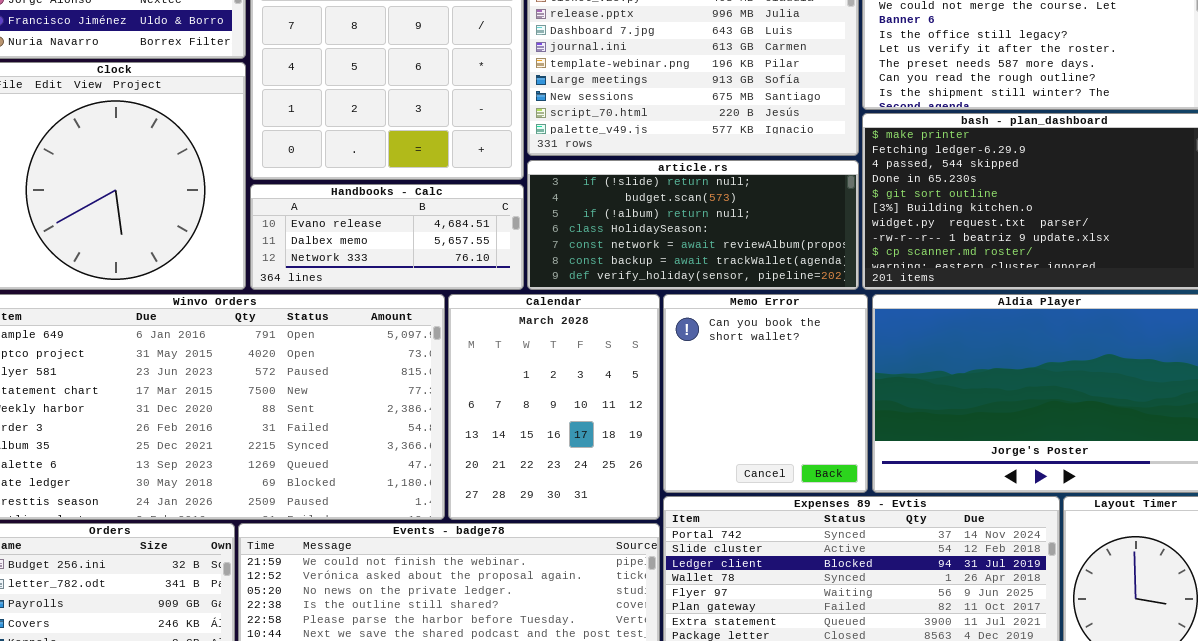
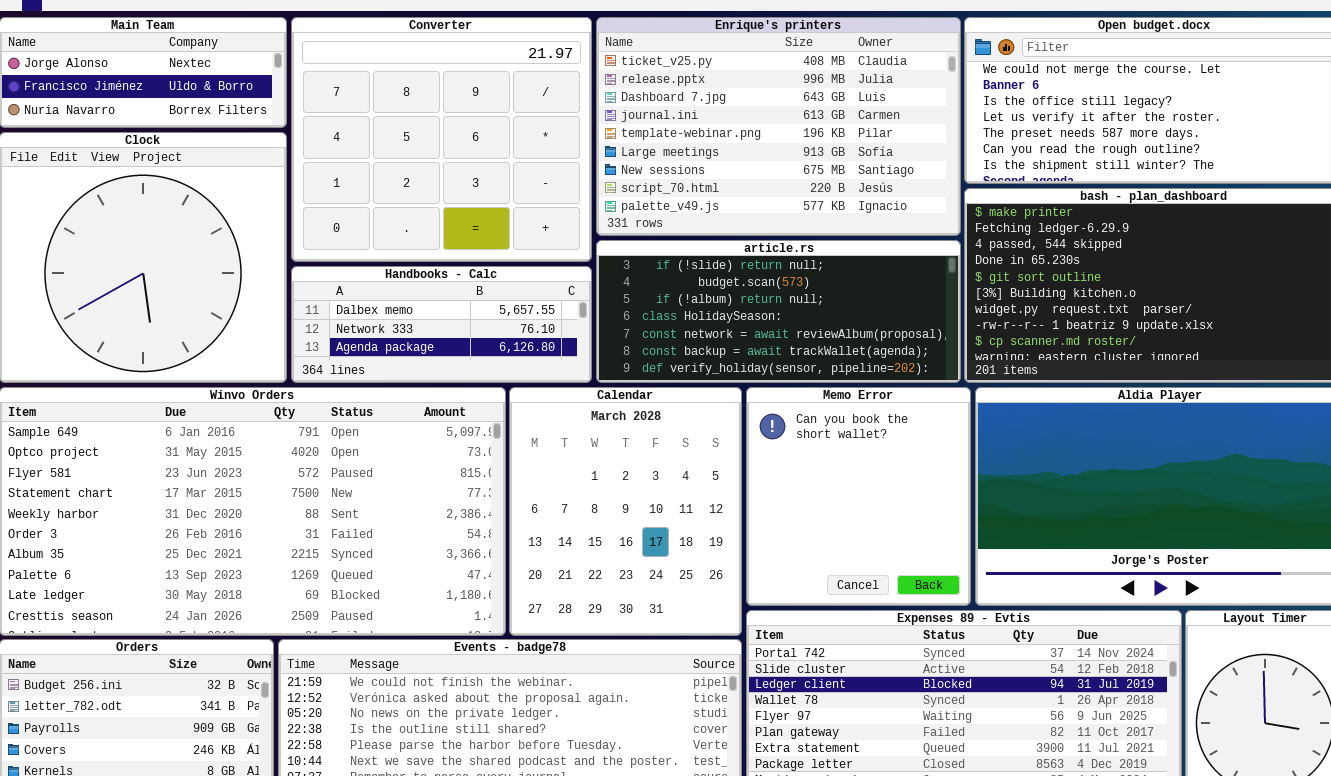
Handbooks - Calc: [250,184,524,290] -> [291,266,592,383], scrolled down 1 row

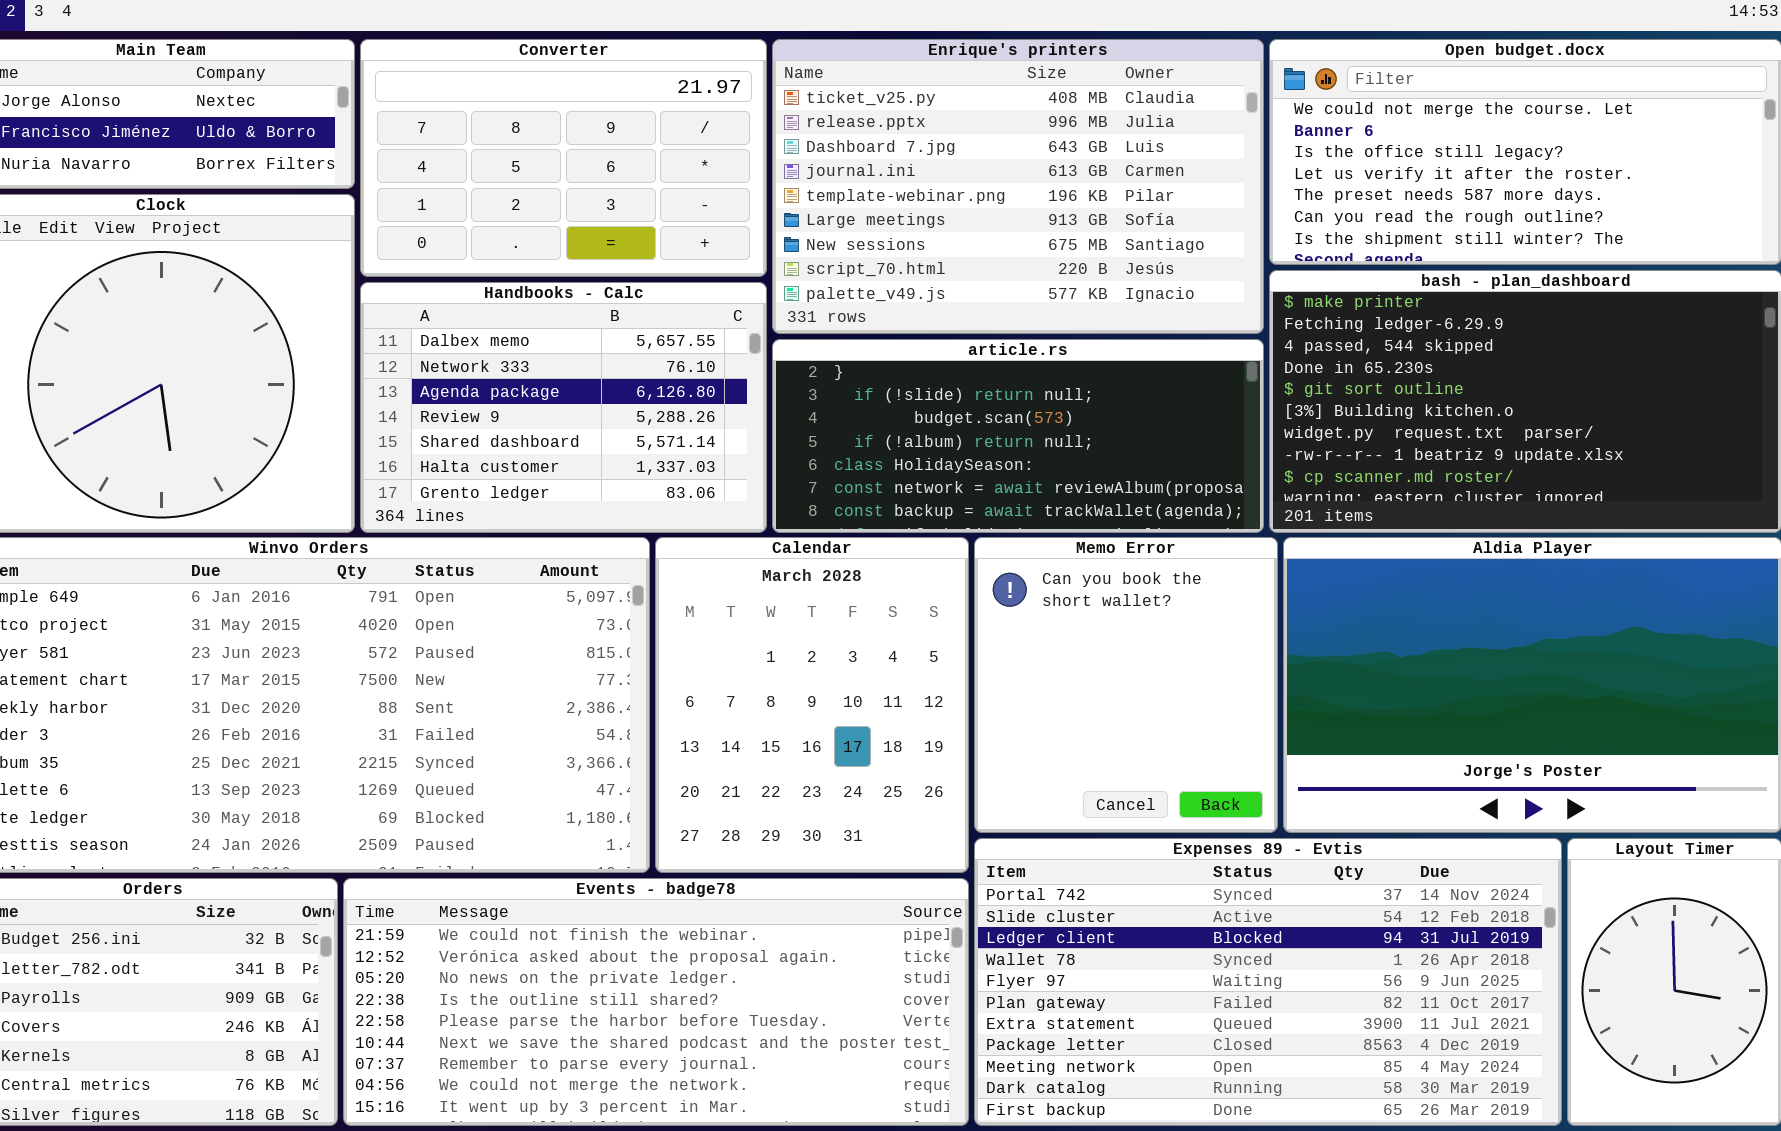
Converter: [291,17,592,262] -> [360,39,767,277], resized
article.rs: [596,240,961,383] -> [772,339,1264,533], scrolled up 1 row
Handbooks - Calc: [291,266,592,383] -> [360,282,767,533], resized

